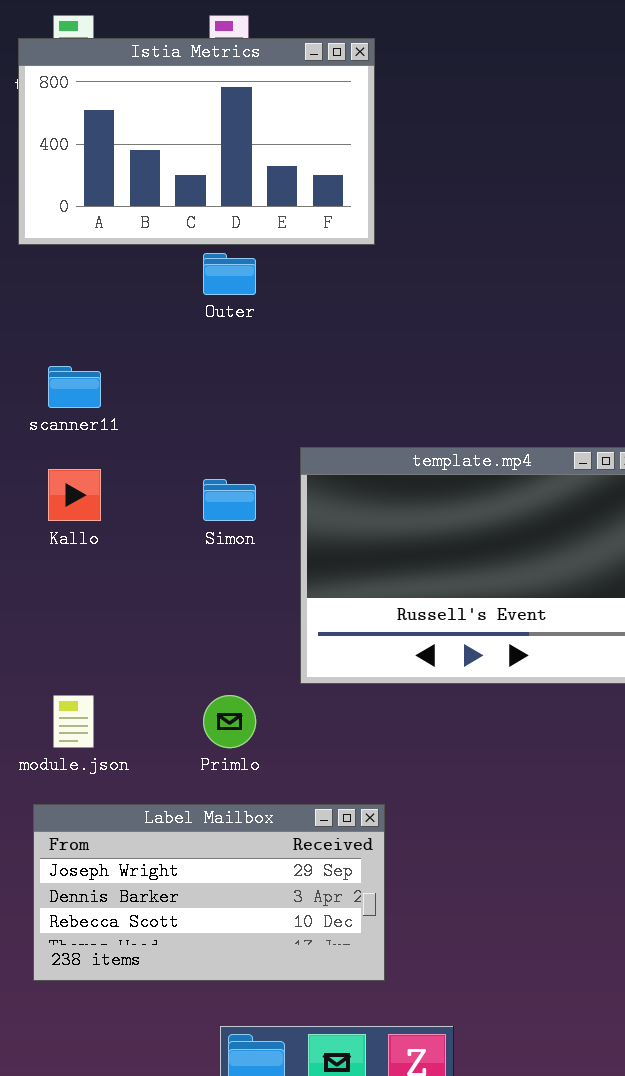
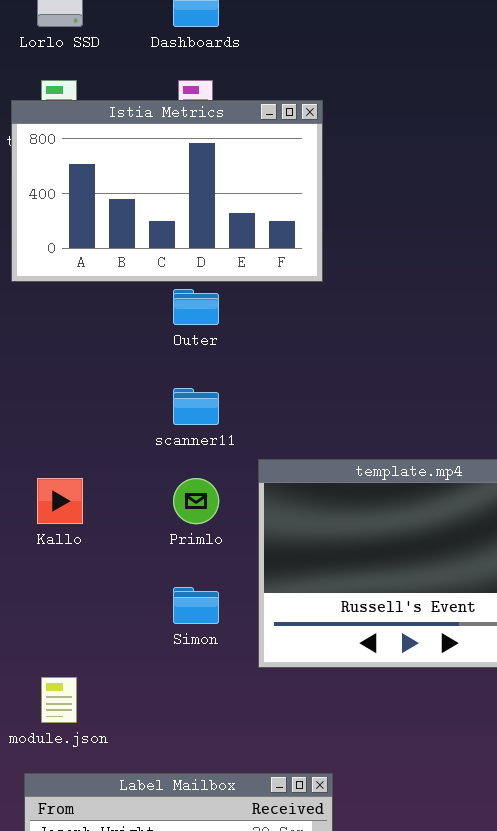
scanner11: [48,366,101,408] -> [173,388,219,425], moved
Simon: [203,479,256,521] -> [173,587,219,624], moved
Primlo: [203,695,256,748] -> [173,478,219,524], moved

